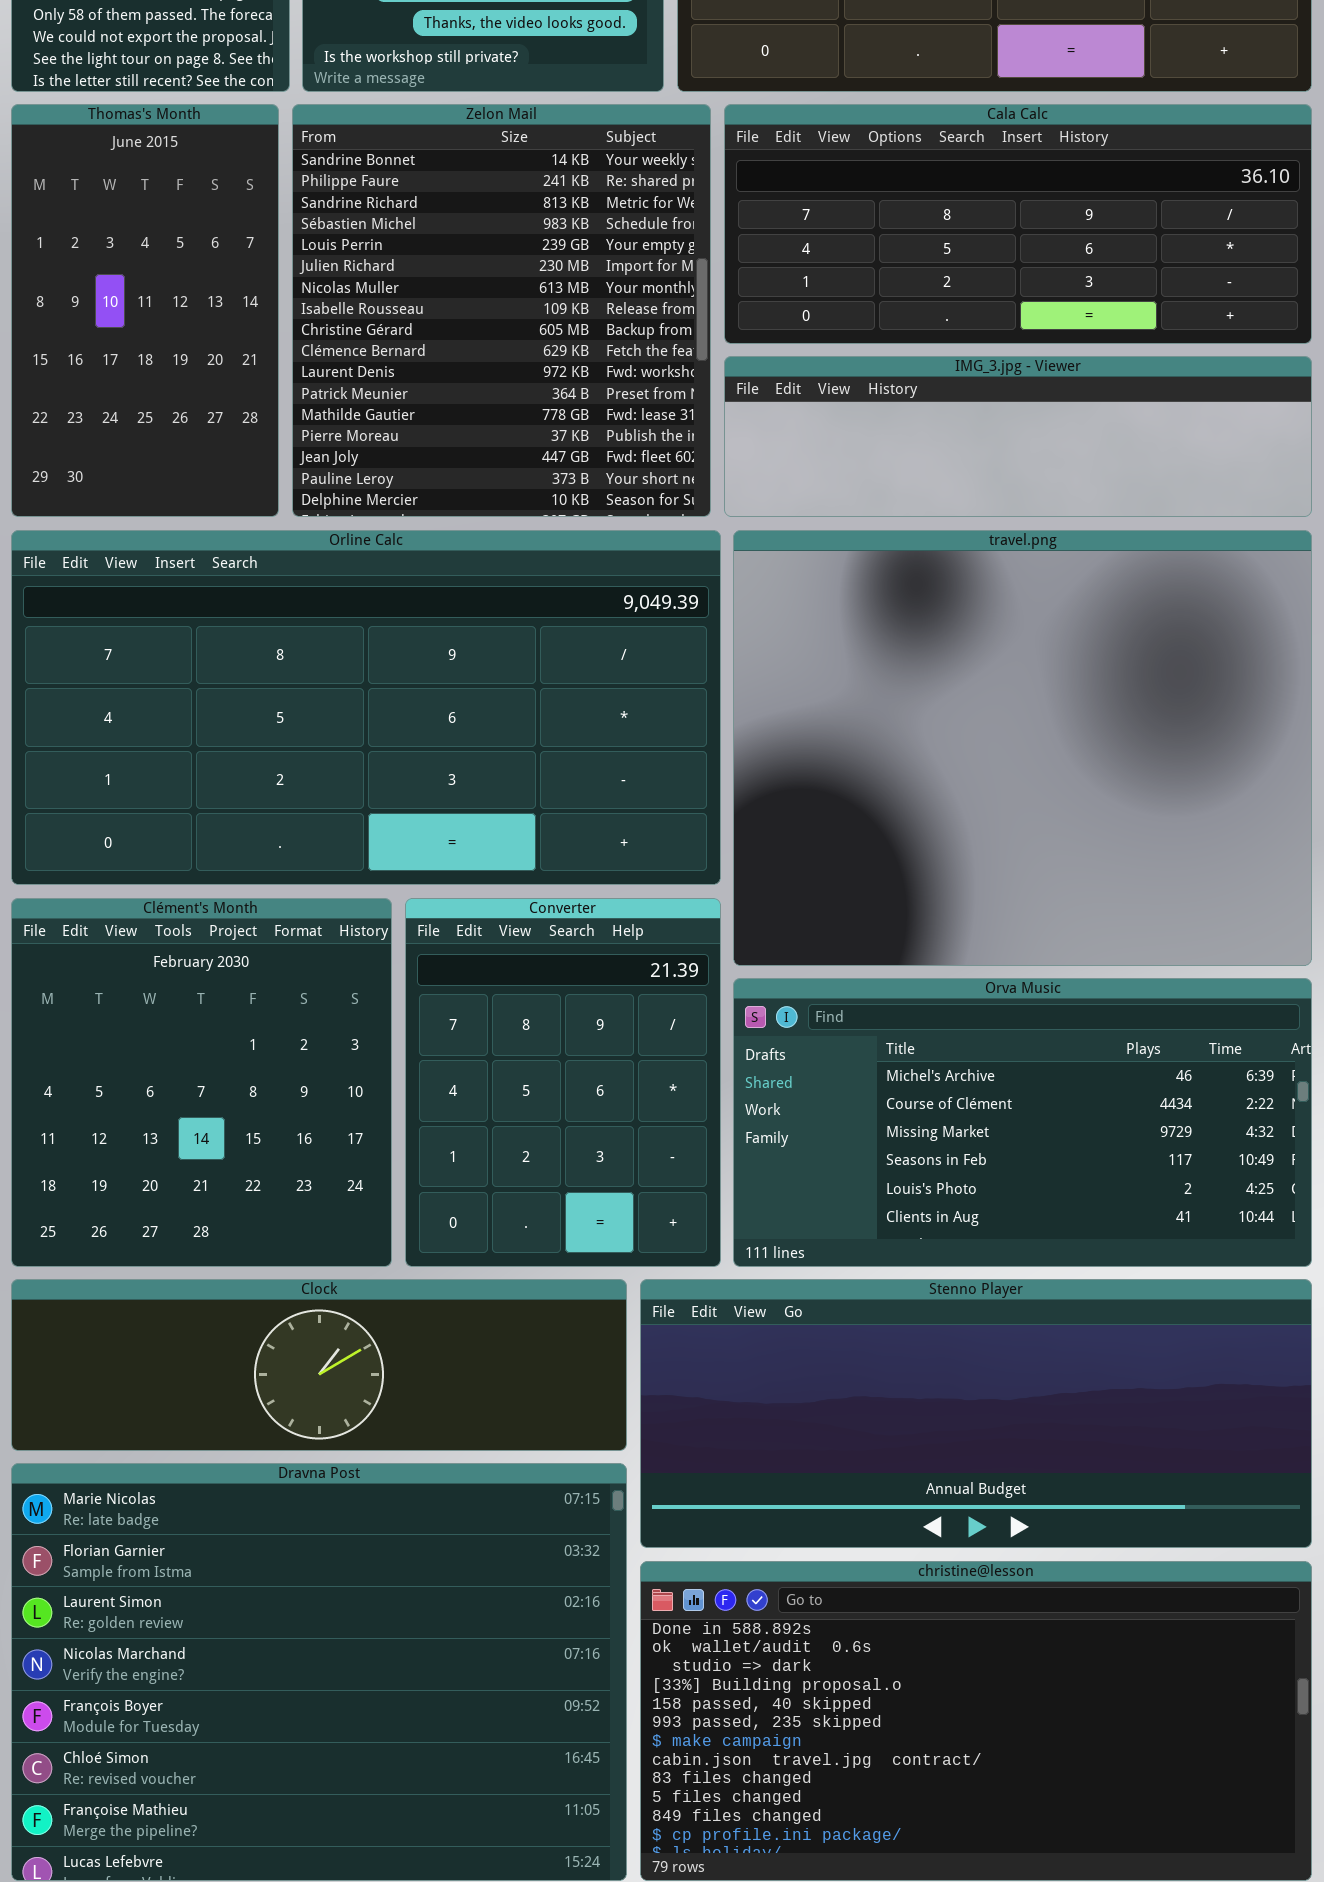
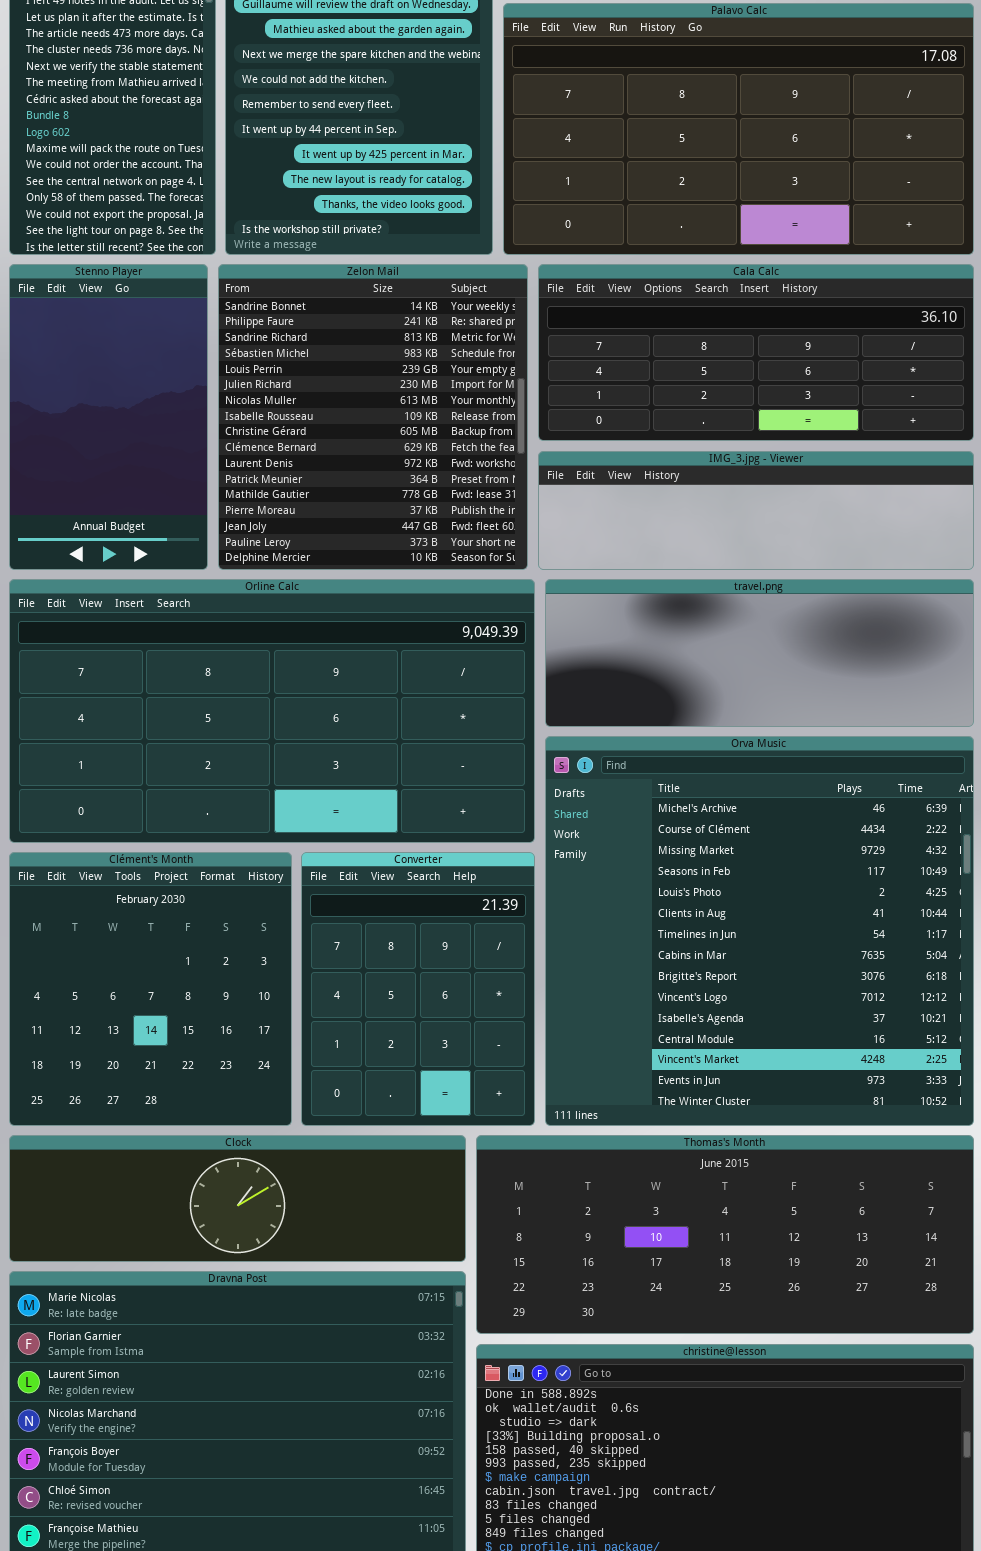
Thomas's Month: [11,104,279,517] -> [476,1135,974,1334], moved, resized
travel.png: [733,530,1312,966] -> [545,579,974,727], resized
Orva Music: [733,978,1312,1267] -> [545,736,974,1126], resized
Stenno Player: [640,1279,1312,1548] -> [9,264,208,570], moved, resized

